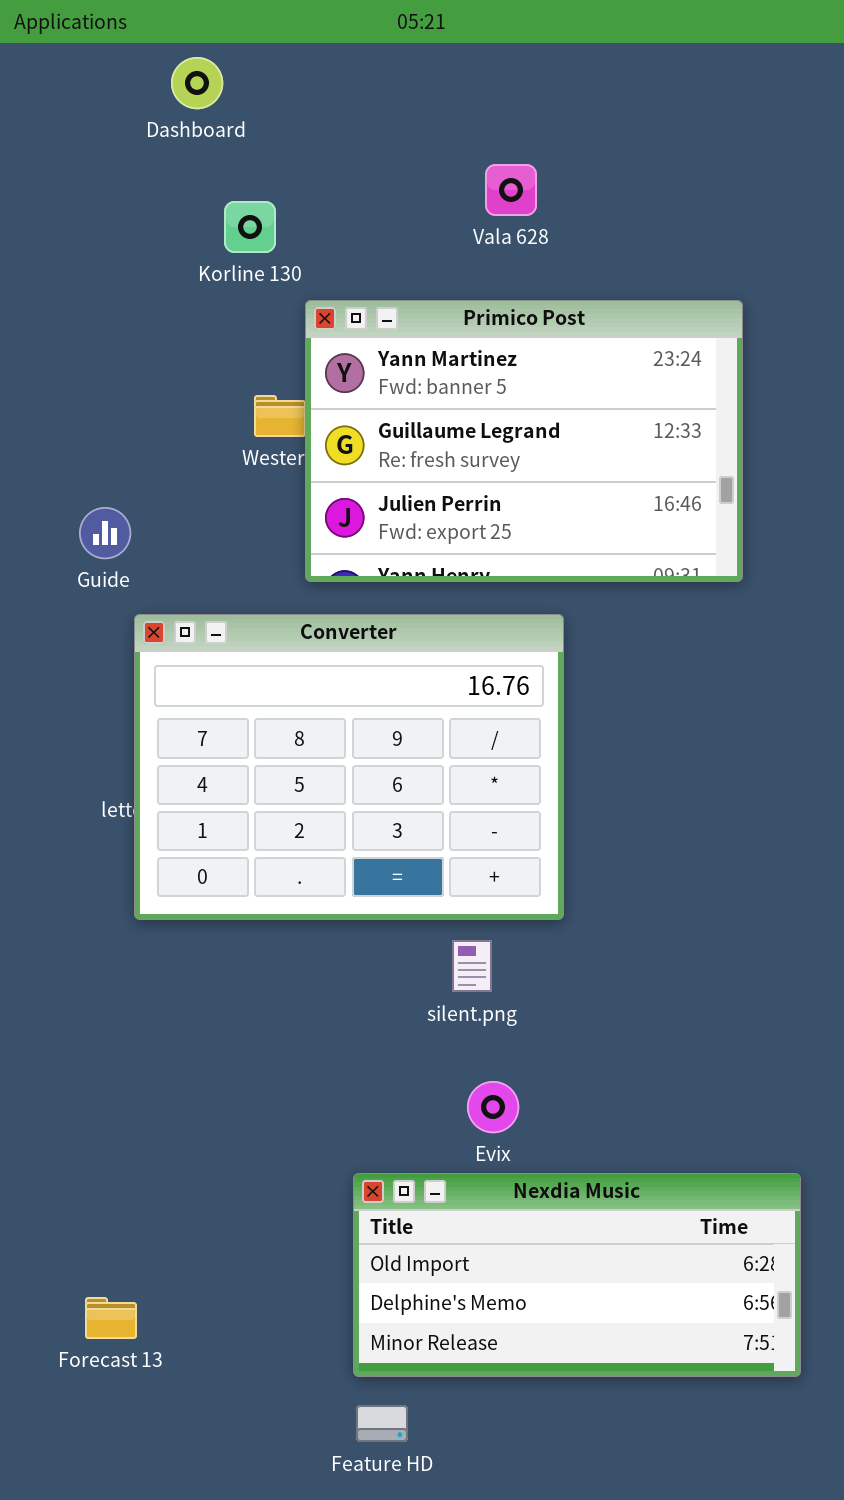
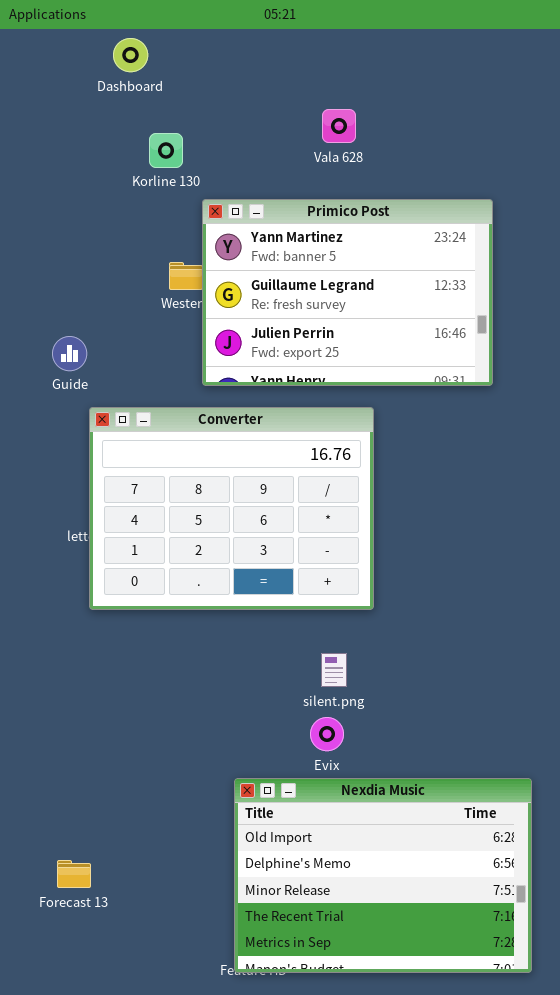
silent.png: [452,940,492,992] -> [321,653,347,687], moved
Nexdia Music: [353,1173,801,1377] -> [234,778,532,973], resized

